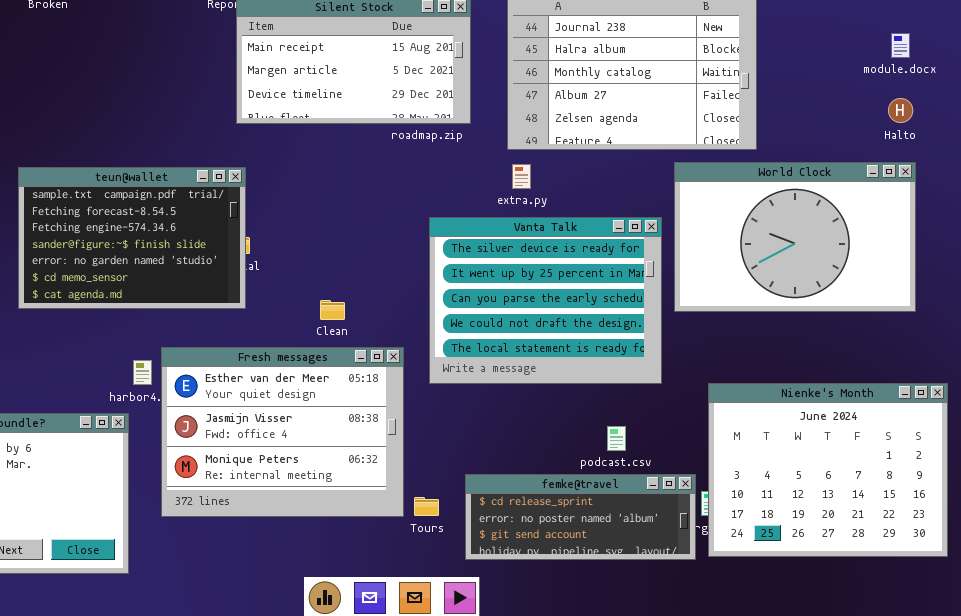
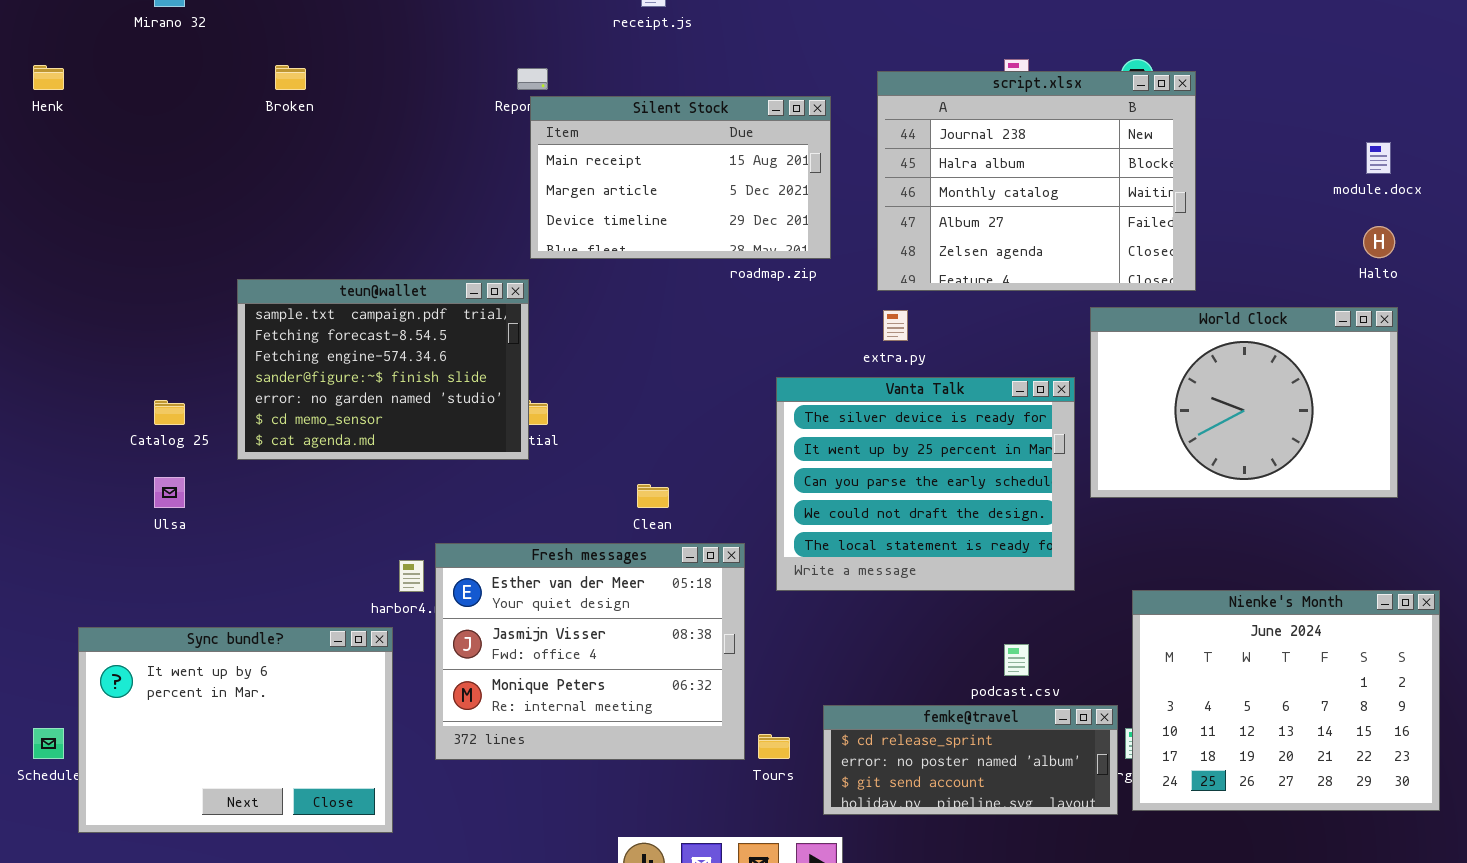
teun@wallet: [18,167,246,309] -> [237,279,529,460], moved

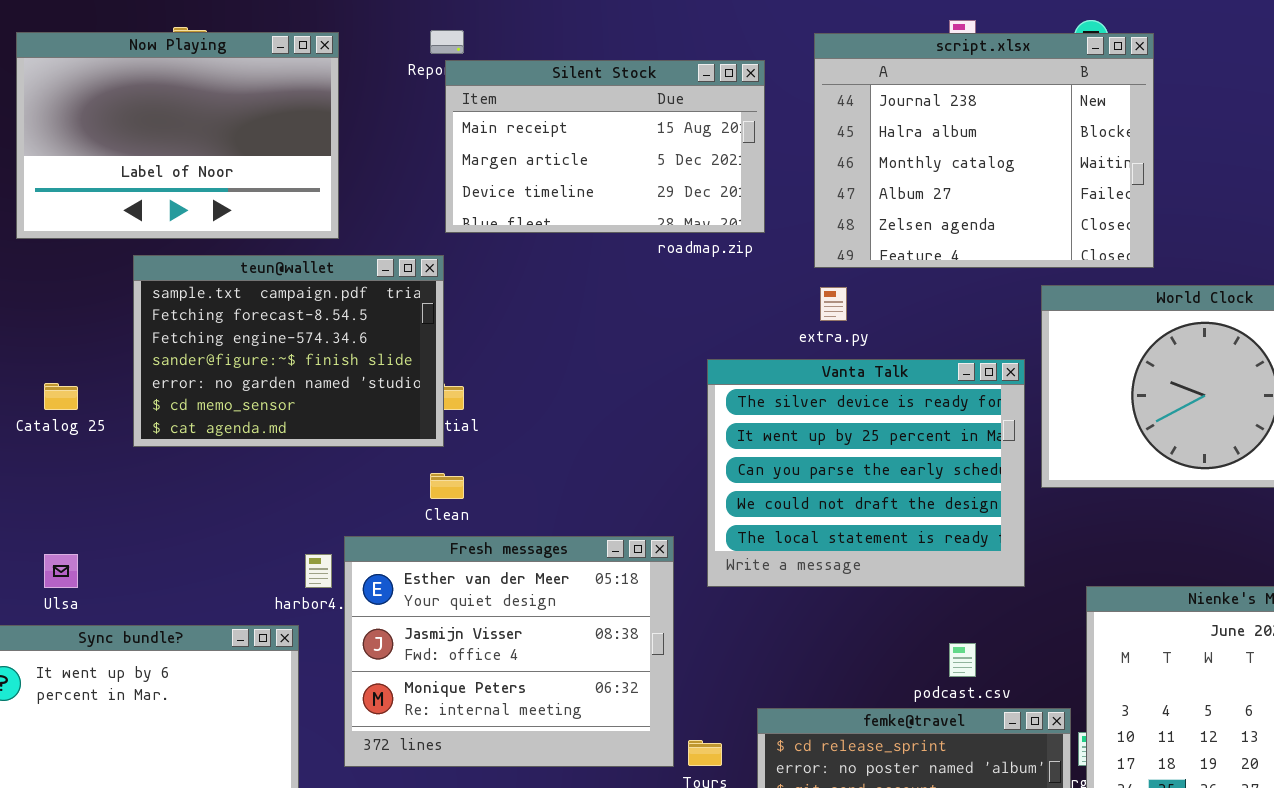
Now Playing: none -> [16,32,339,239], opened
Ulsa: [154,477,185,508] -> [44,554,78,588], moved
Clean: [637,484,669,508] -> [430,473,464,499], moved

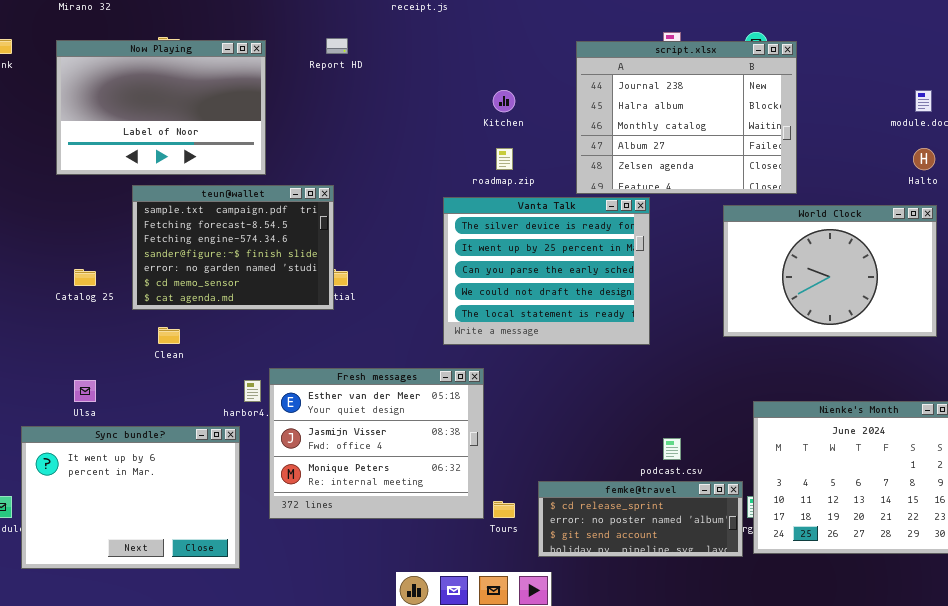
Silent Stock: [445,60,765,233] -> none, closed
Vanta Talk: [707,359,1025,587] -> [443,197,650,345], moved
Clean: [430,473,464,499] -> [158,327,180,344], moved

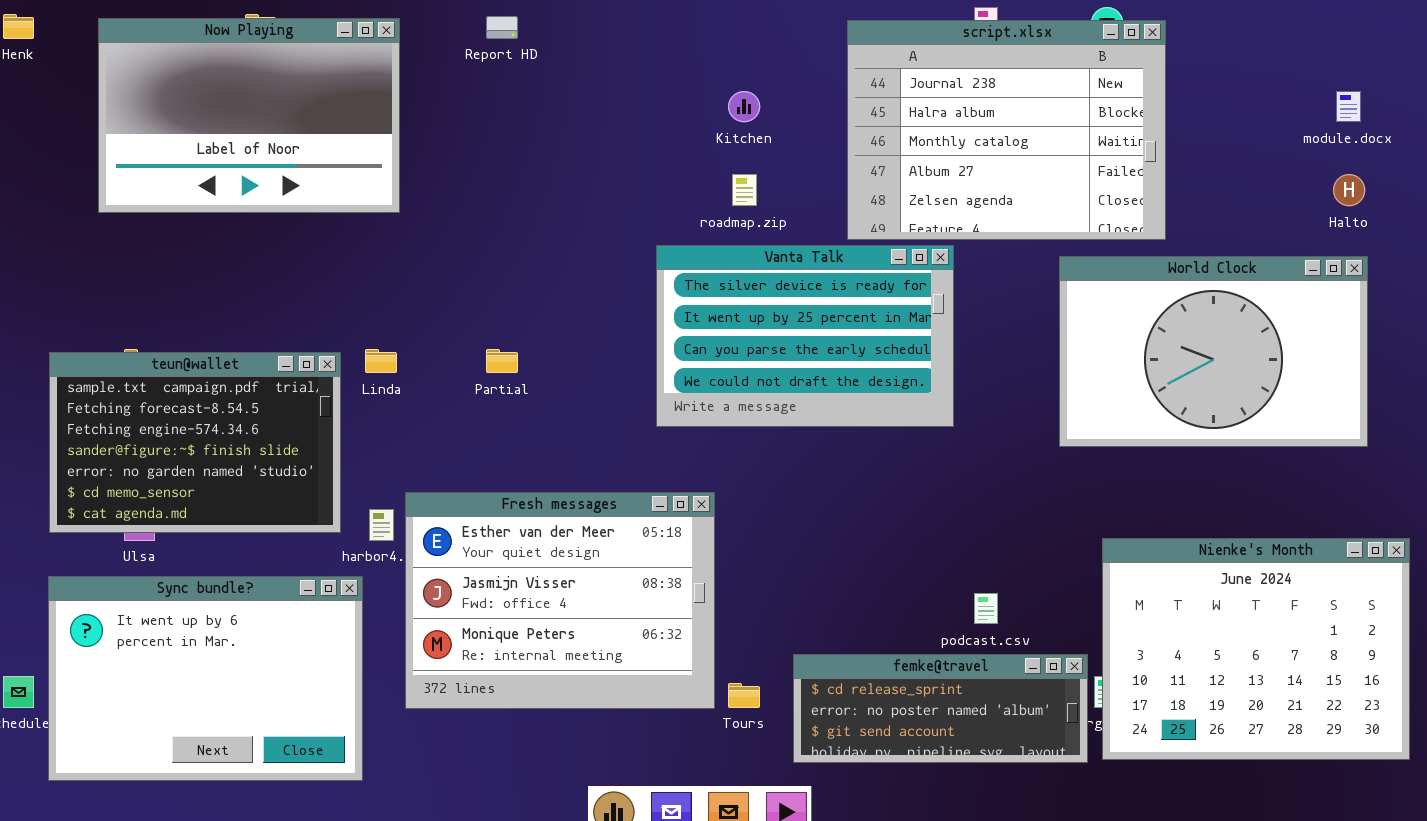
teun@wallet: [132,185,334,310] -> [49,352,341,533], moved
Vanta Talk: [443,197,650,345] -> [656,245,954,427], resized

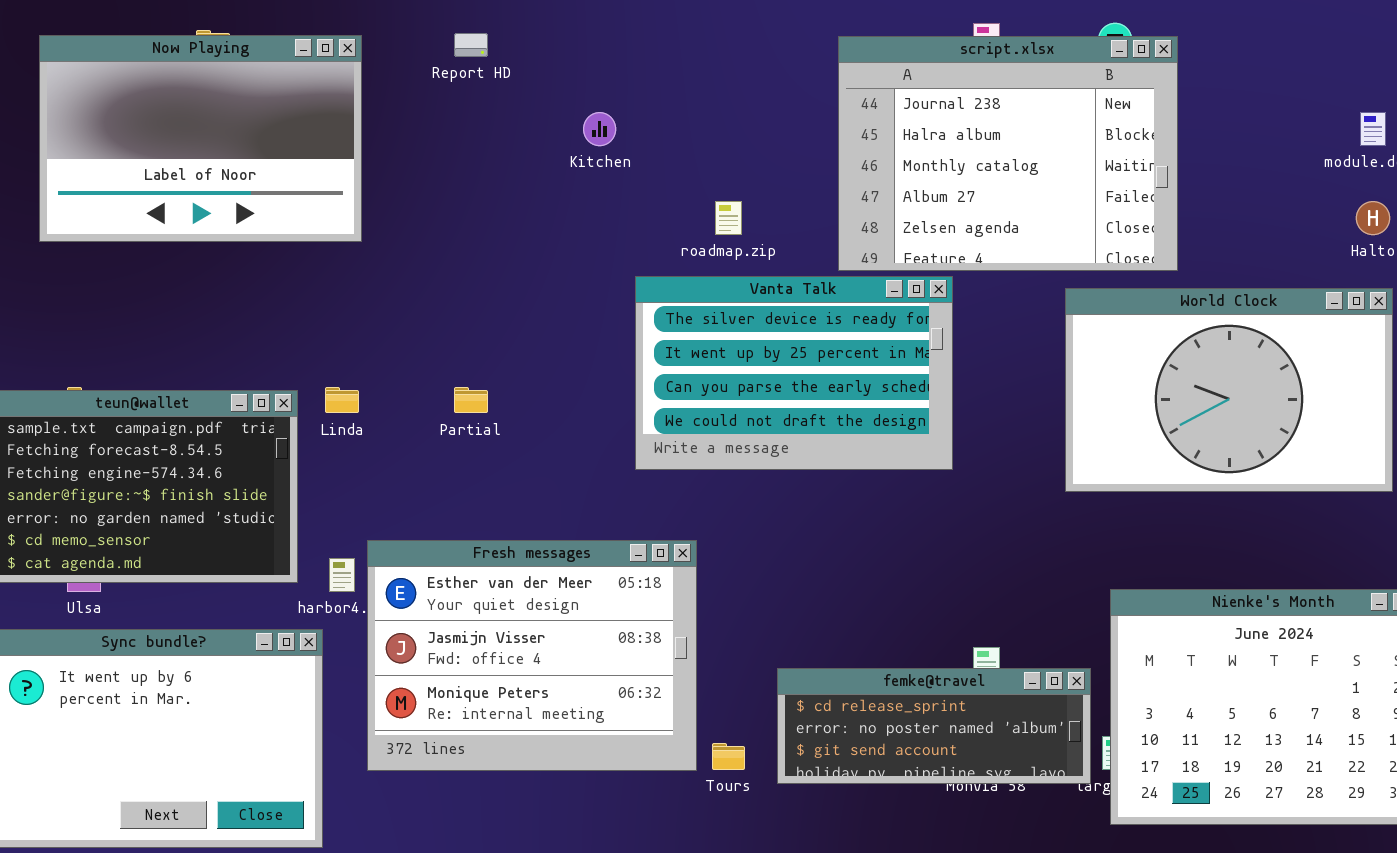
Kitchen: [728,91,760,122] -> [583,112,616,146], moved
femke@travel: [793,654,1088,763] -> [777,668,1091,784], moved

